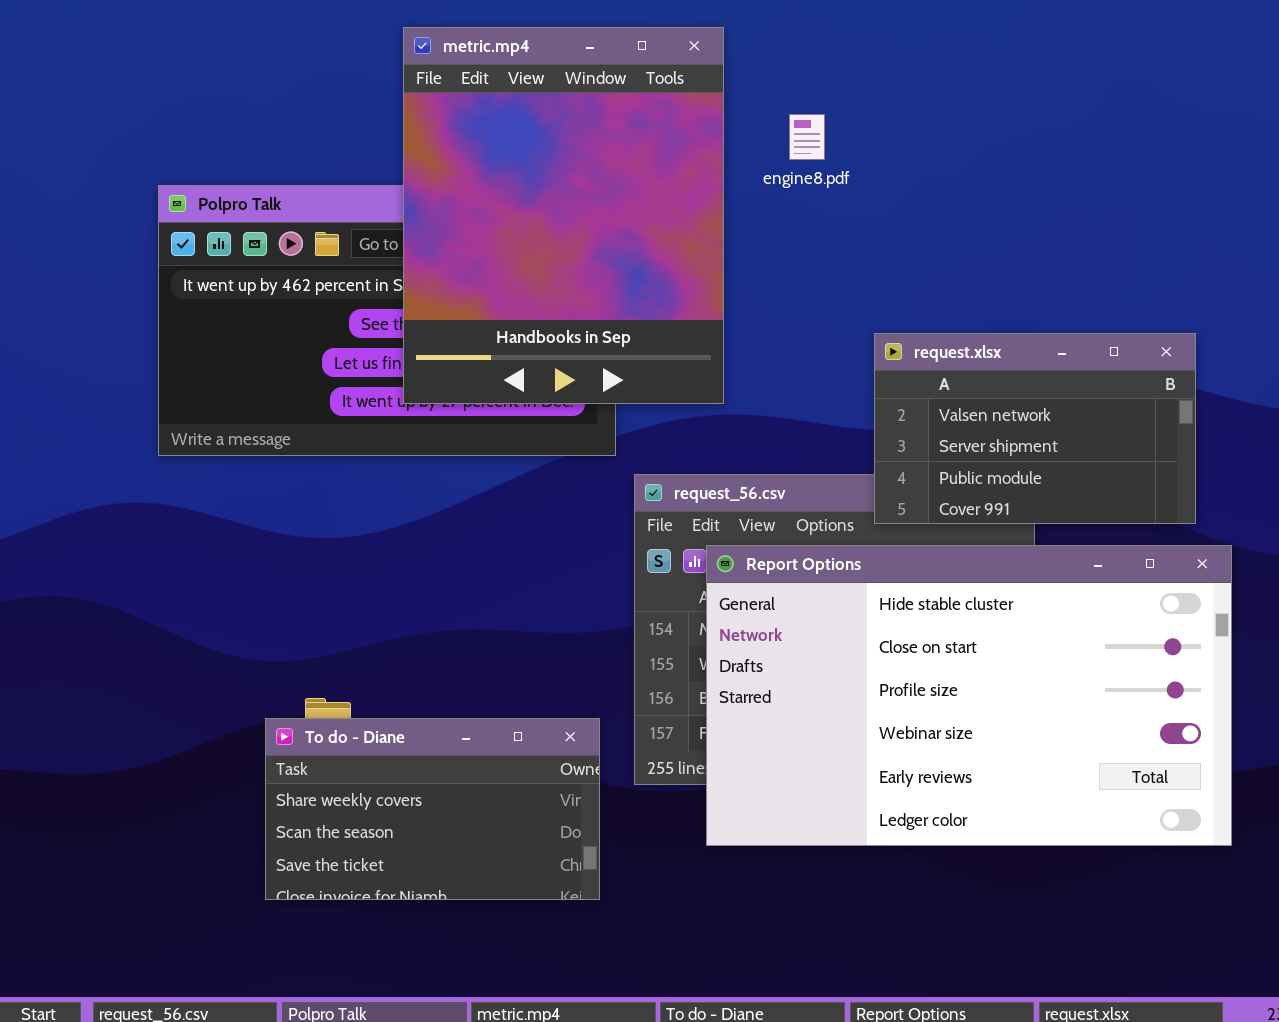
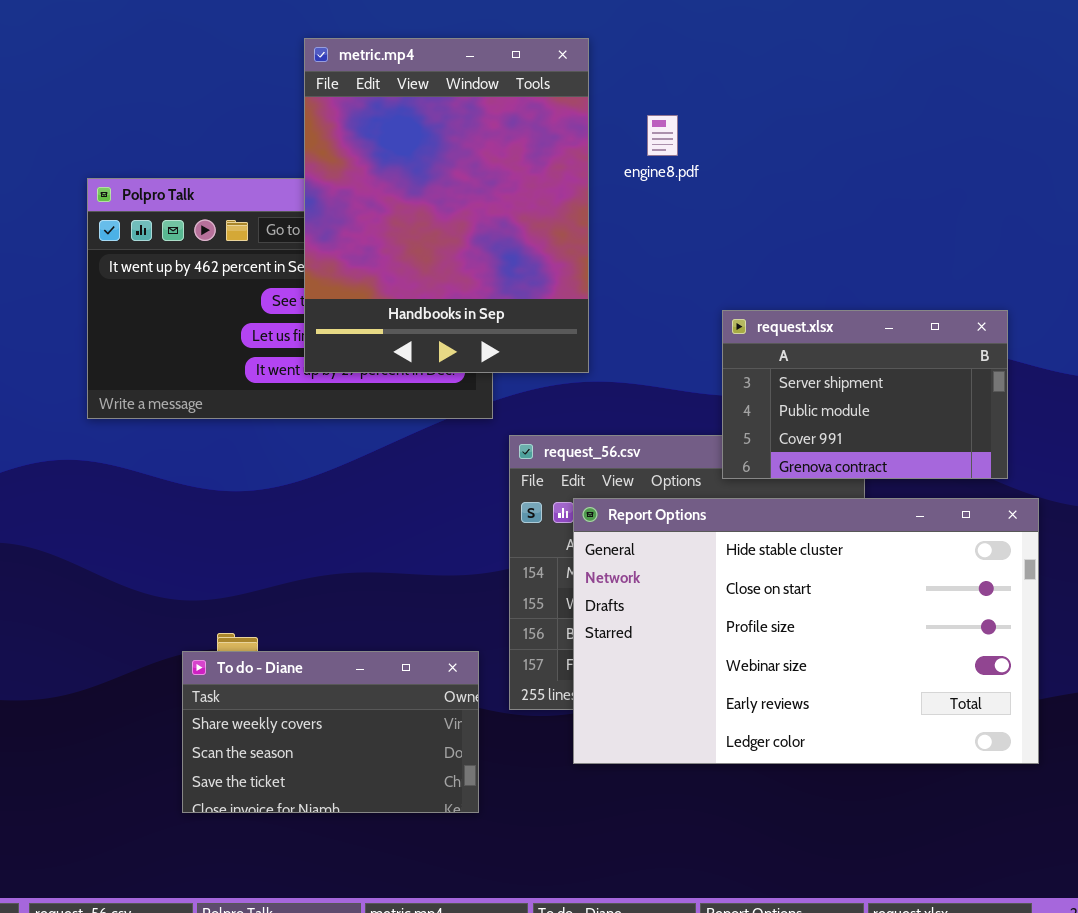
request.xlsx: [874,333,1196,524] -> [722,310,1008,479], scrolled down 1 row

